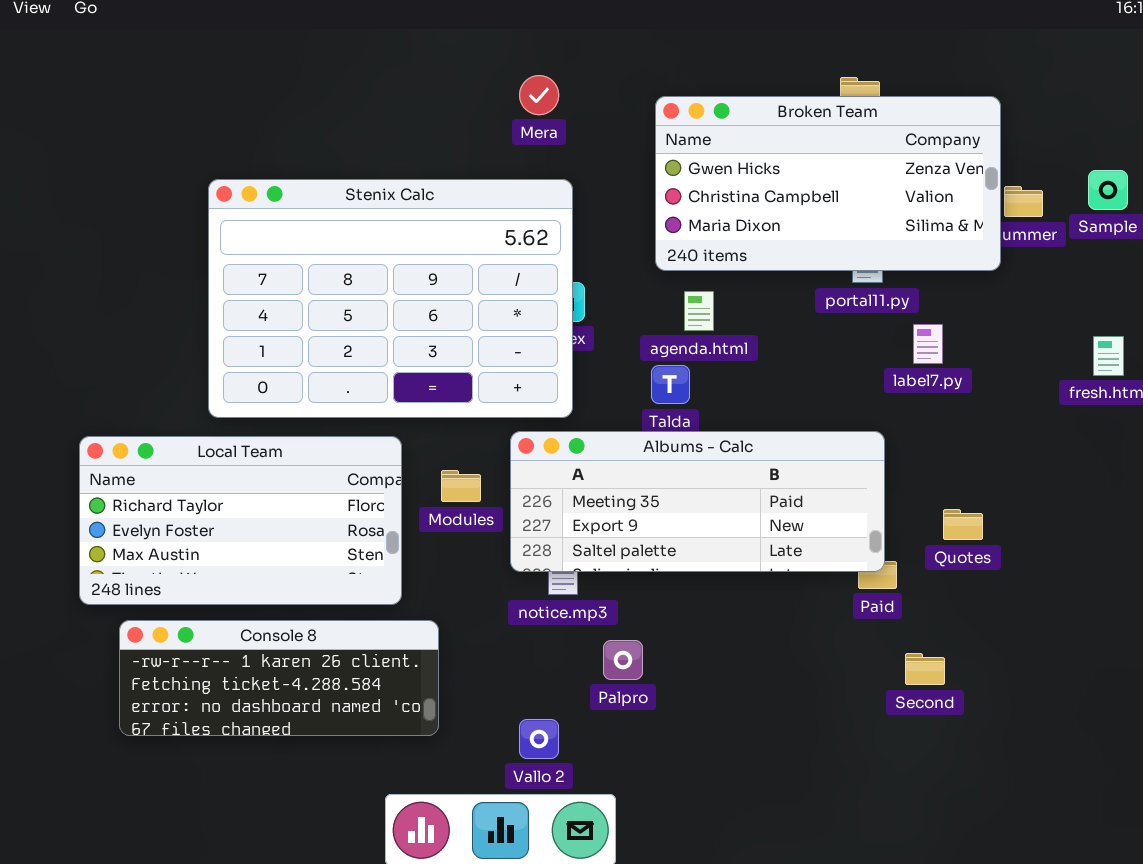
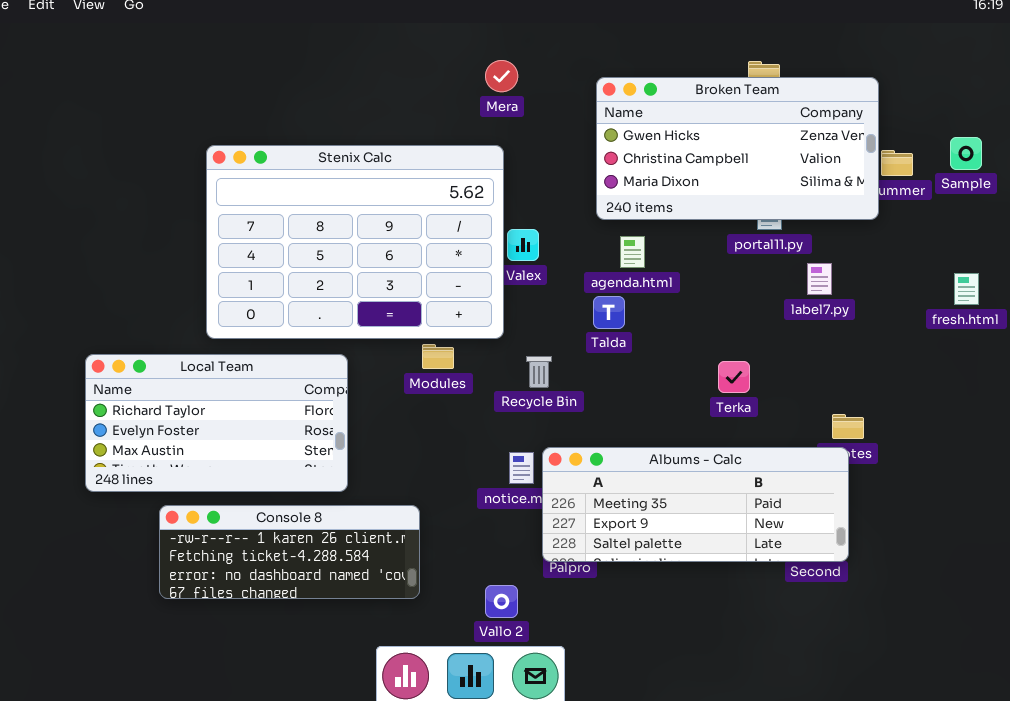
Stenix Calc: [208,179,573,418] -> [206,145,504,339], moved
Albums - Calc: [510,431,885,572] -> [542,447,849,562], moved
Local Team: [79,436,402,605] -> [85,354,348,492], moved
Modules: [441,470,481,502] -> [422,344,454,369], moved

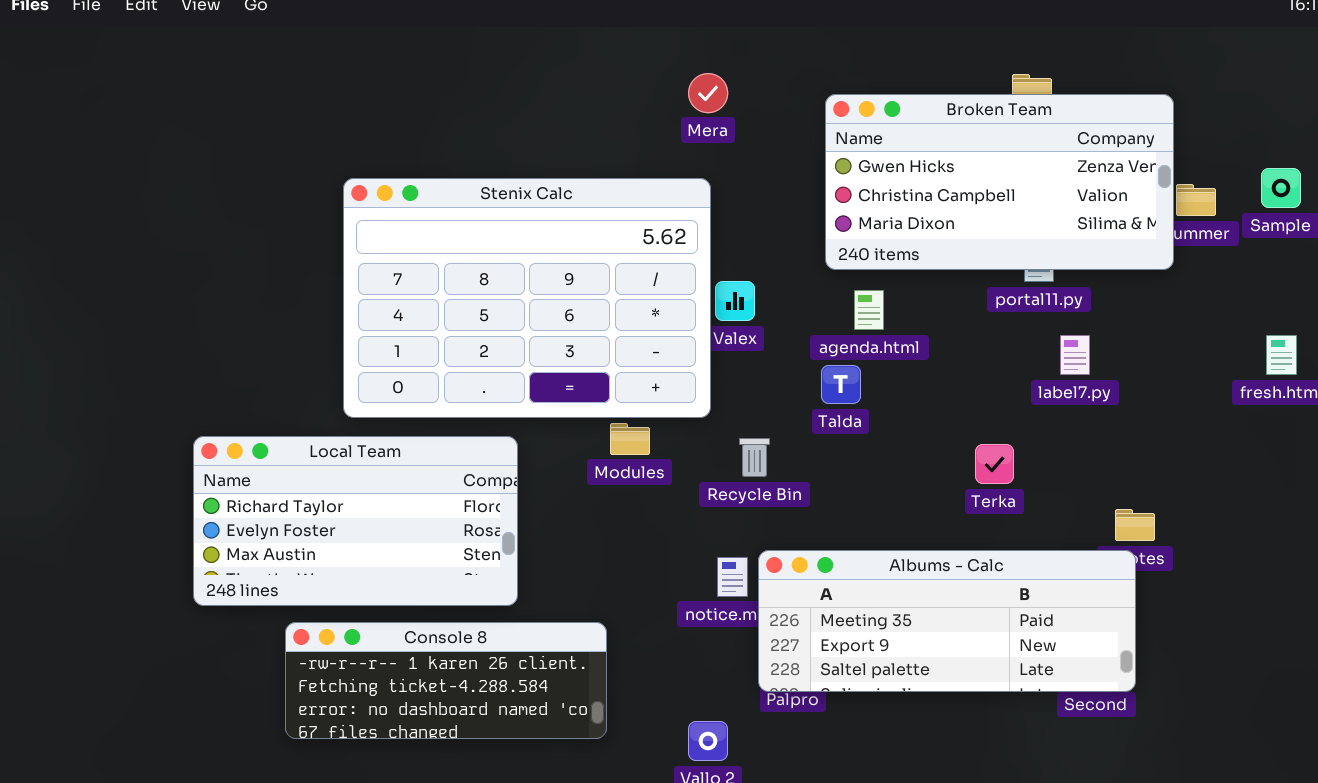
label7.py: [807,263,832,295] -> [1060,335,1090,375], moved

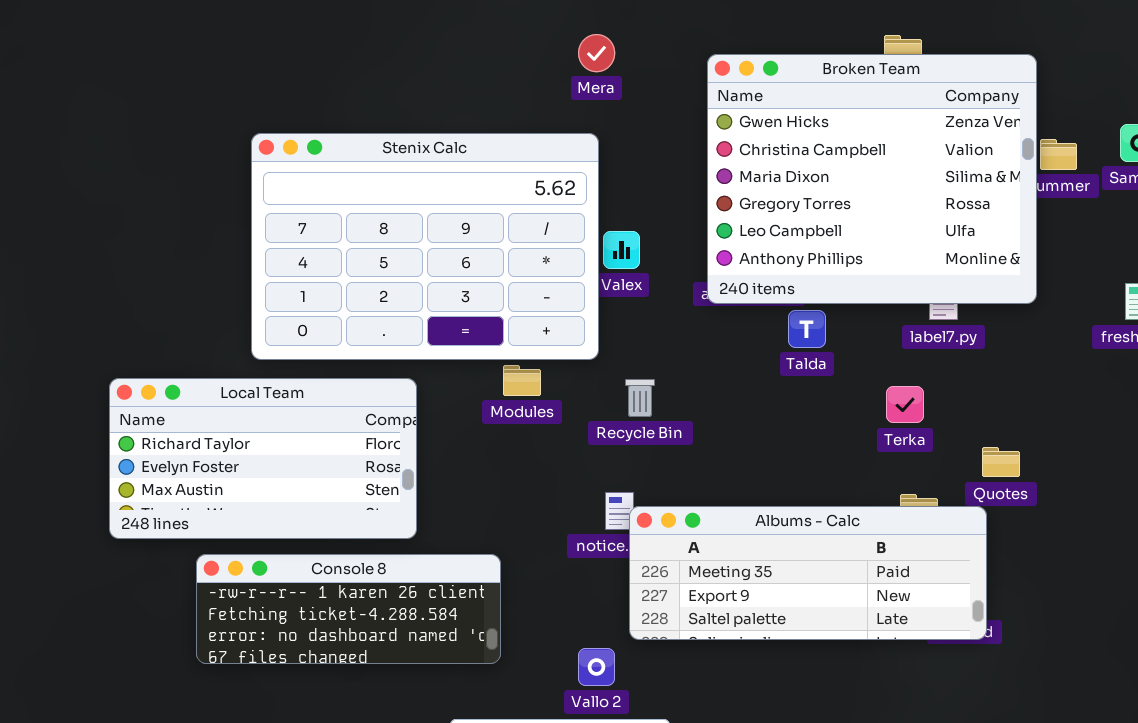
Broken Team: [825,94,1174,270] -> [707,54,1037,304], resized
Talda: [821,365,861,404] -> [788,310,826,348], moved
Terka: [975,444,1014,484] -> [886,386,924,423], moved
Albums - Calc: [758,550,1136,692] -> [629,506,987,640], moved

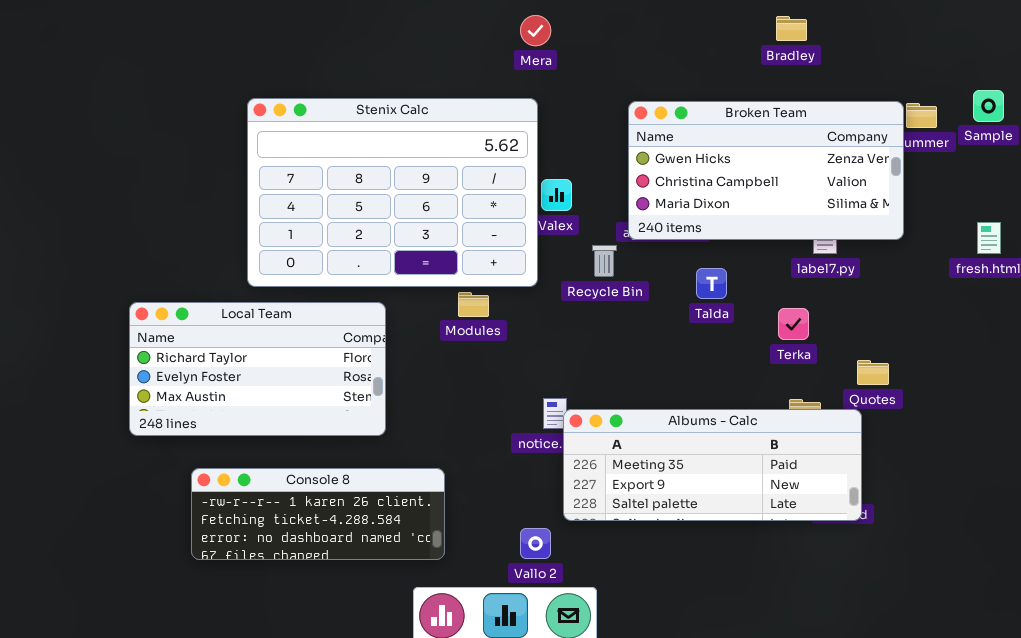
Broken Team: [707,54,1037,304] -> [628,101,904,240], resized
Talda: [788,310,826,348] -> [696,268,727,299], moved
Recycle Bin: [625,379,655,417] -> [592,245,617,277], moved
Console 8: [196,554,501,664] -> [191,468,445,560], moved

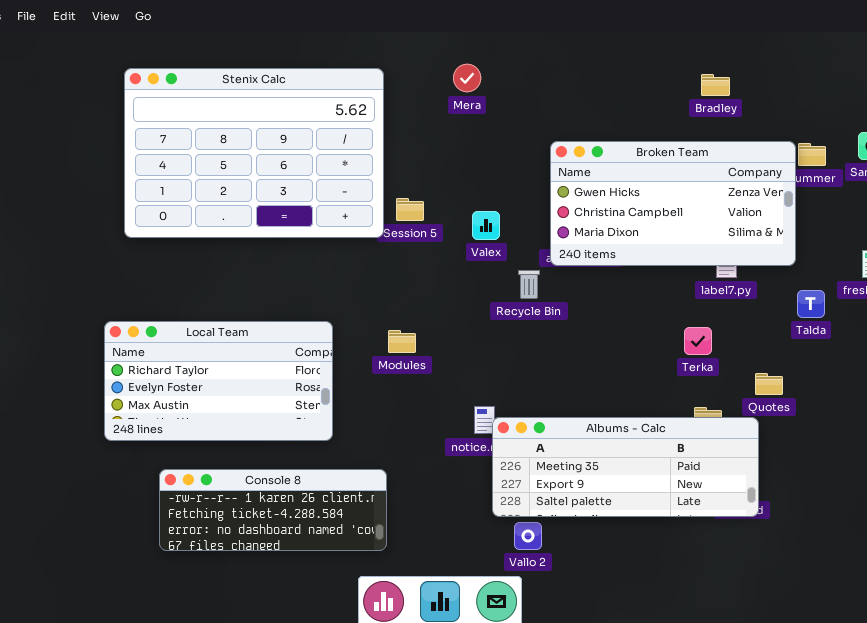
Bradley: [776,16,807,41] -> [701,74,730,96], moved
Stenix Calc: [247,98,538,287] -> [124,68,384,238], moved
Talda: [696,268,727,299] -> [797,290,825,318], moved
Modules: [458,292,489,317] -> [388,330,416,353], moved
Vallo 2: [520,528,551,559] -> [514,522,542,550], moved

